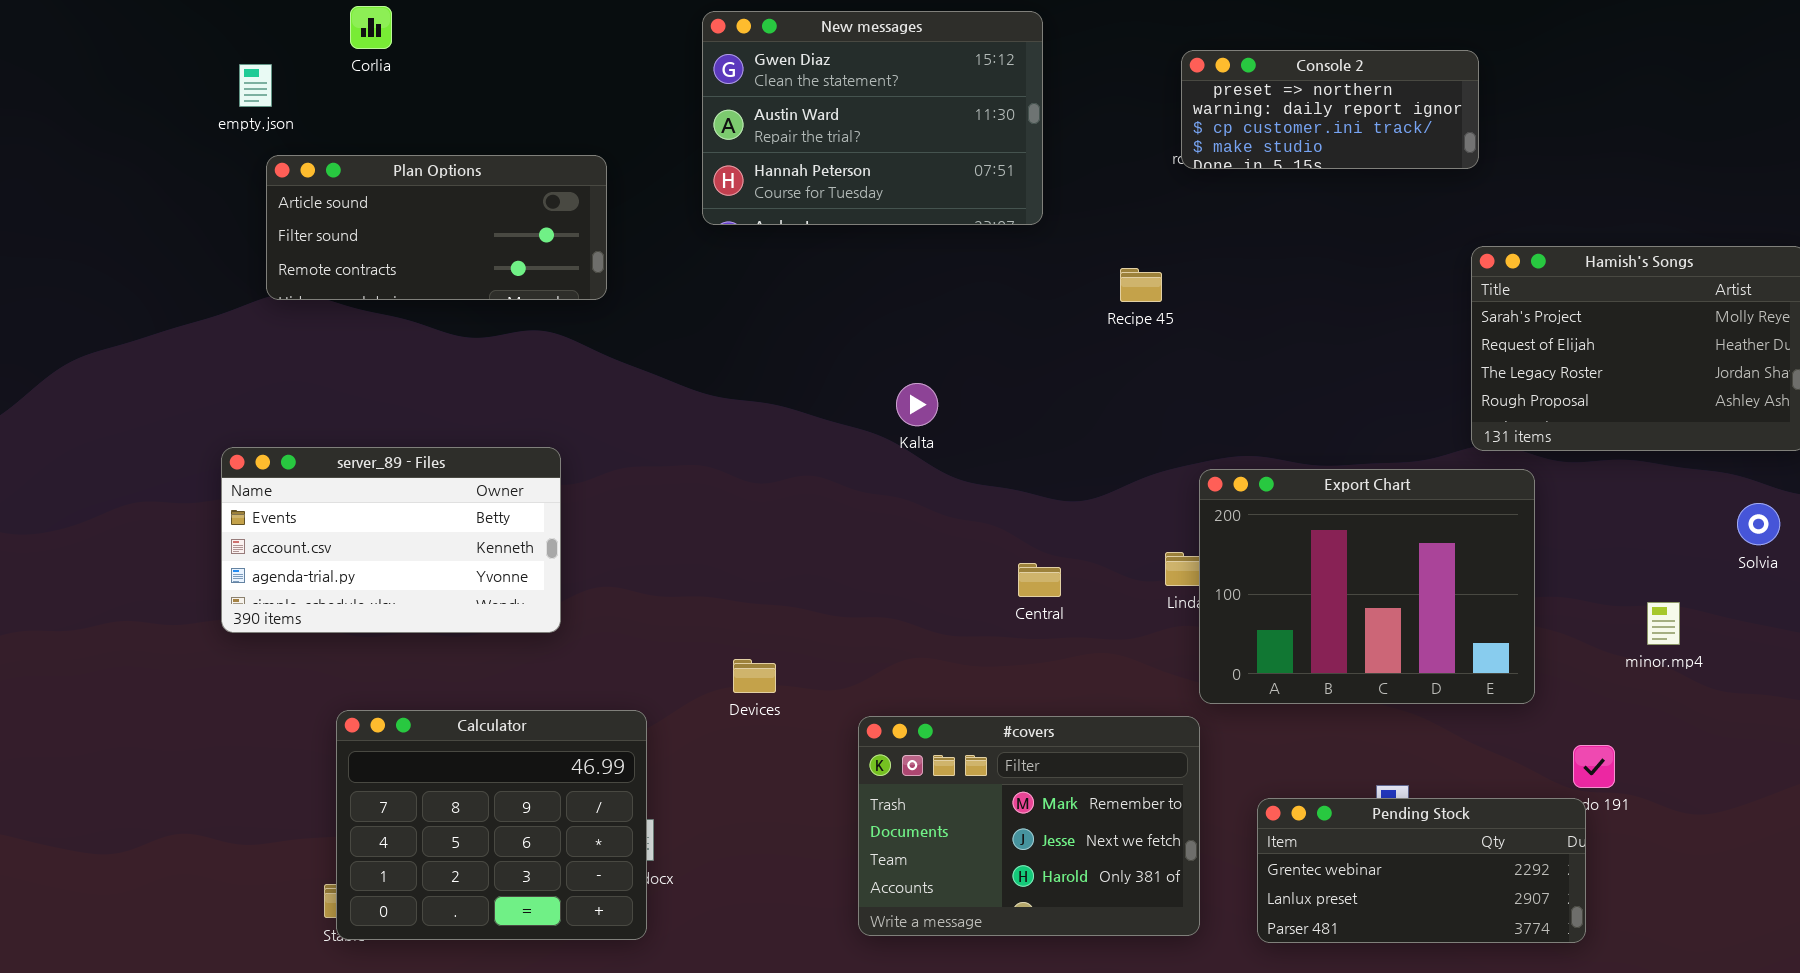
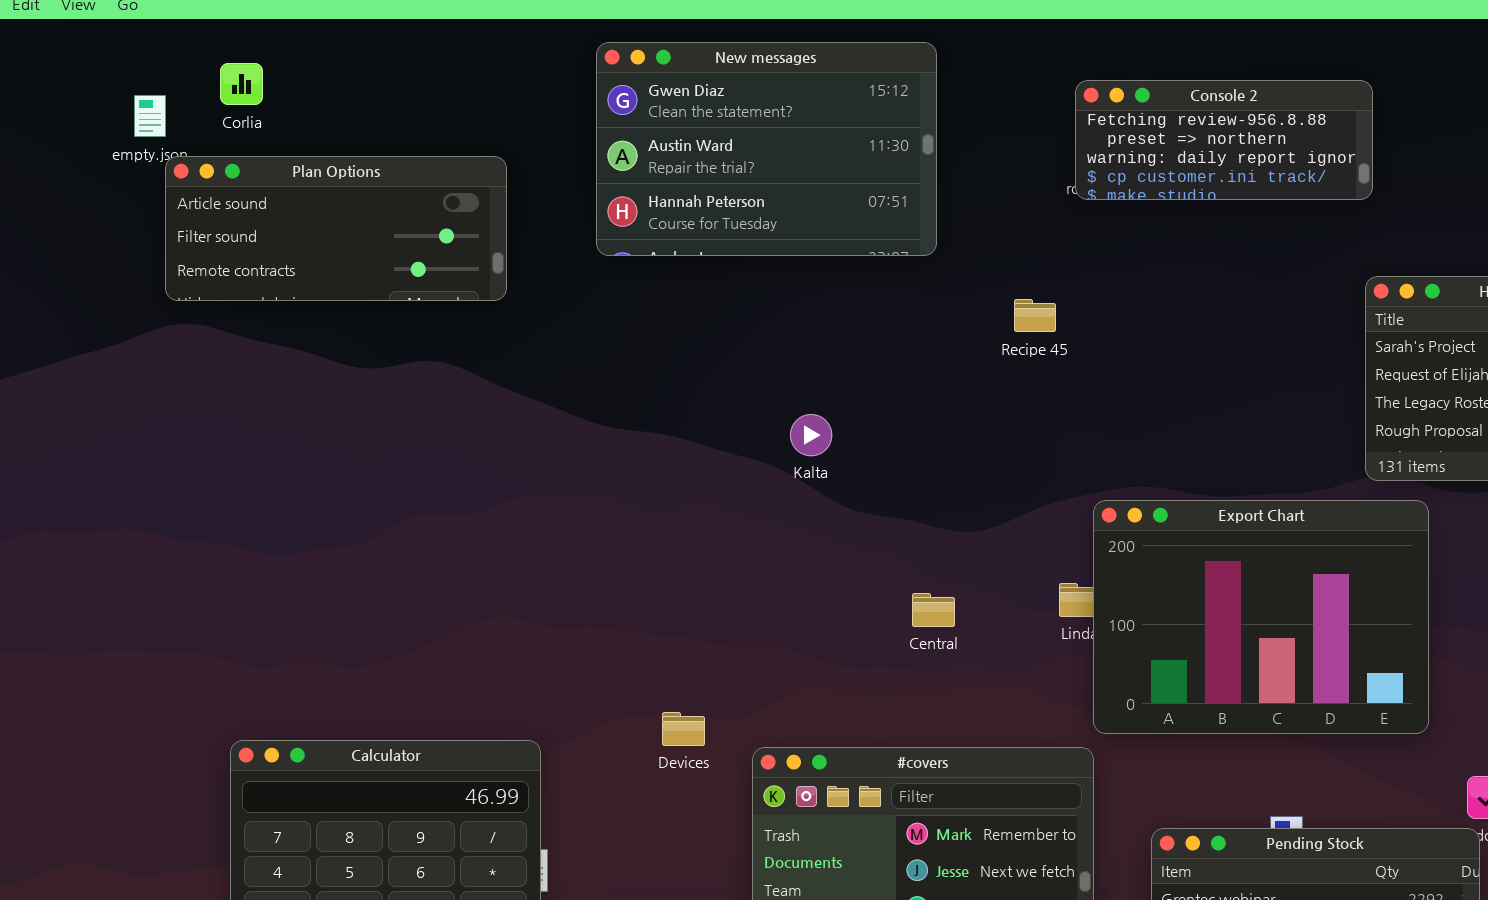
Corlia: [350,6,392,49] -> [220,63,263,105], moved
Console 2: [1181,50,1479,169] -> [1075,80,1373,200], scrolled up 1 row
Plan Options: [266,155,607,300] -> [165,156,507,301], moved
server_89 - Files: [221,447,561,633] -> none, closed
Devices: [733,659,776,693] -> [662,712,705,746], moved

